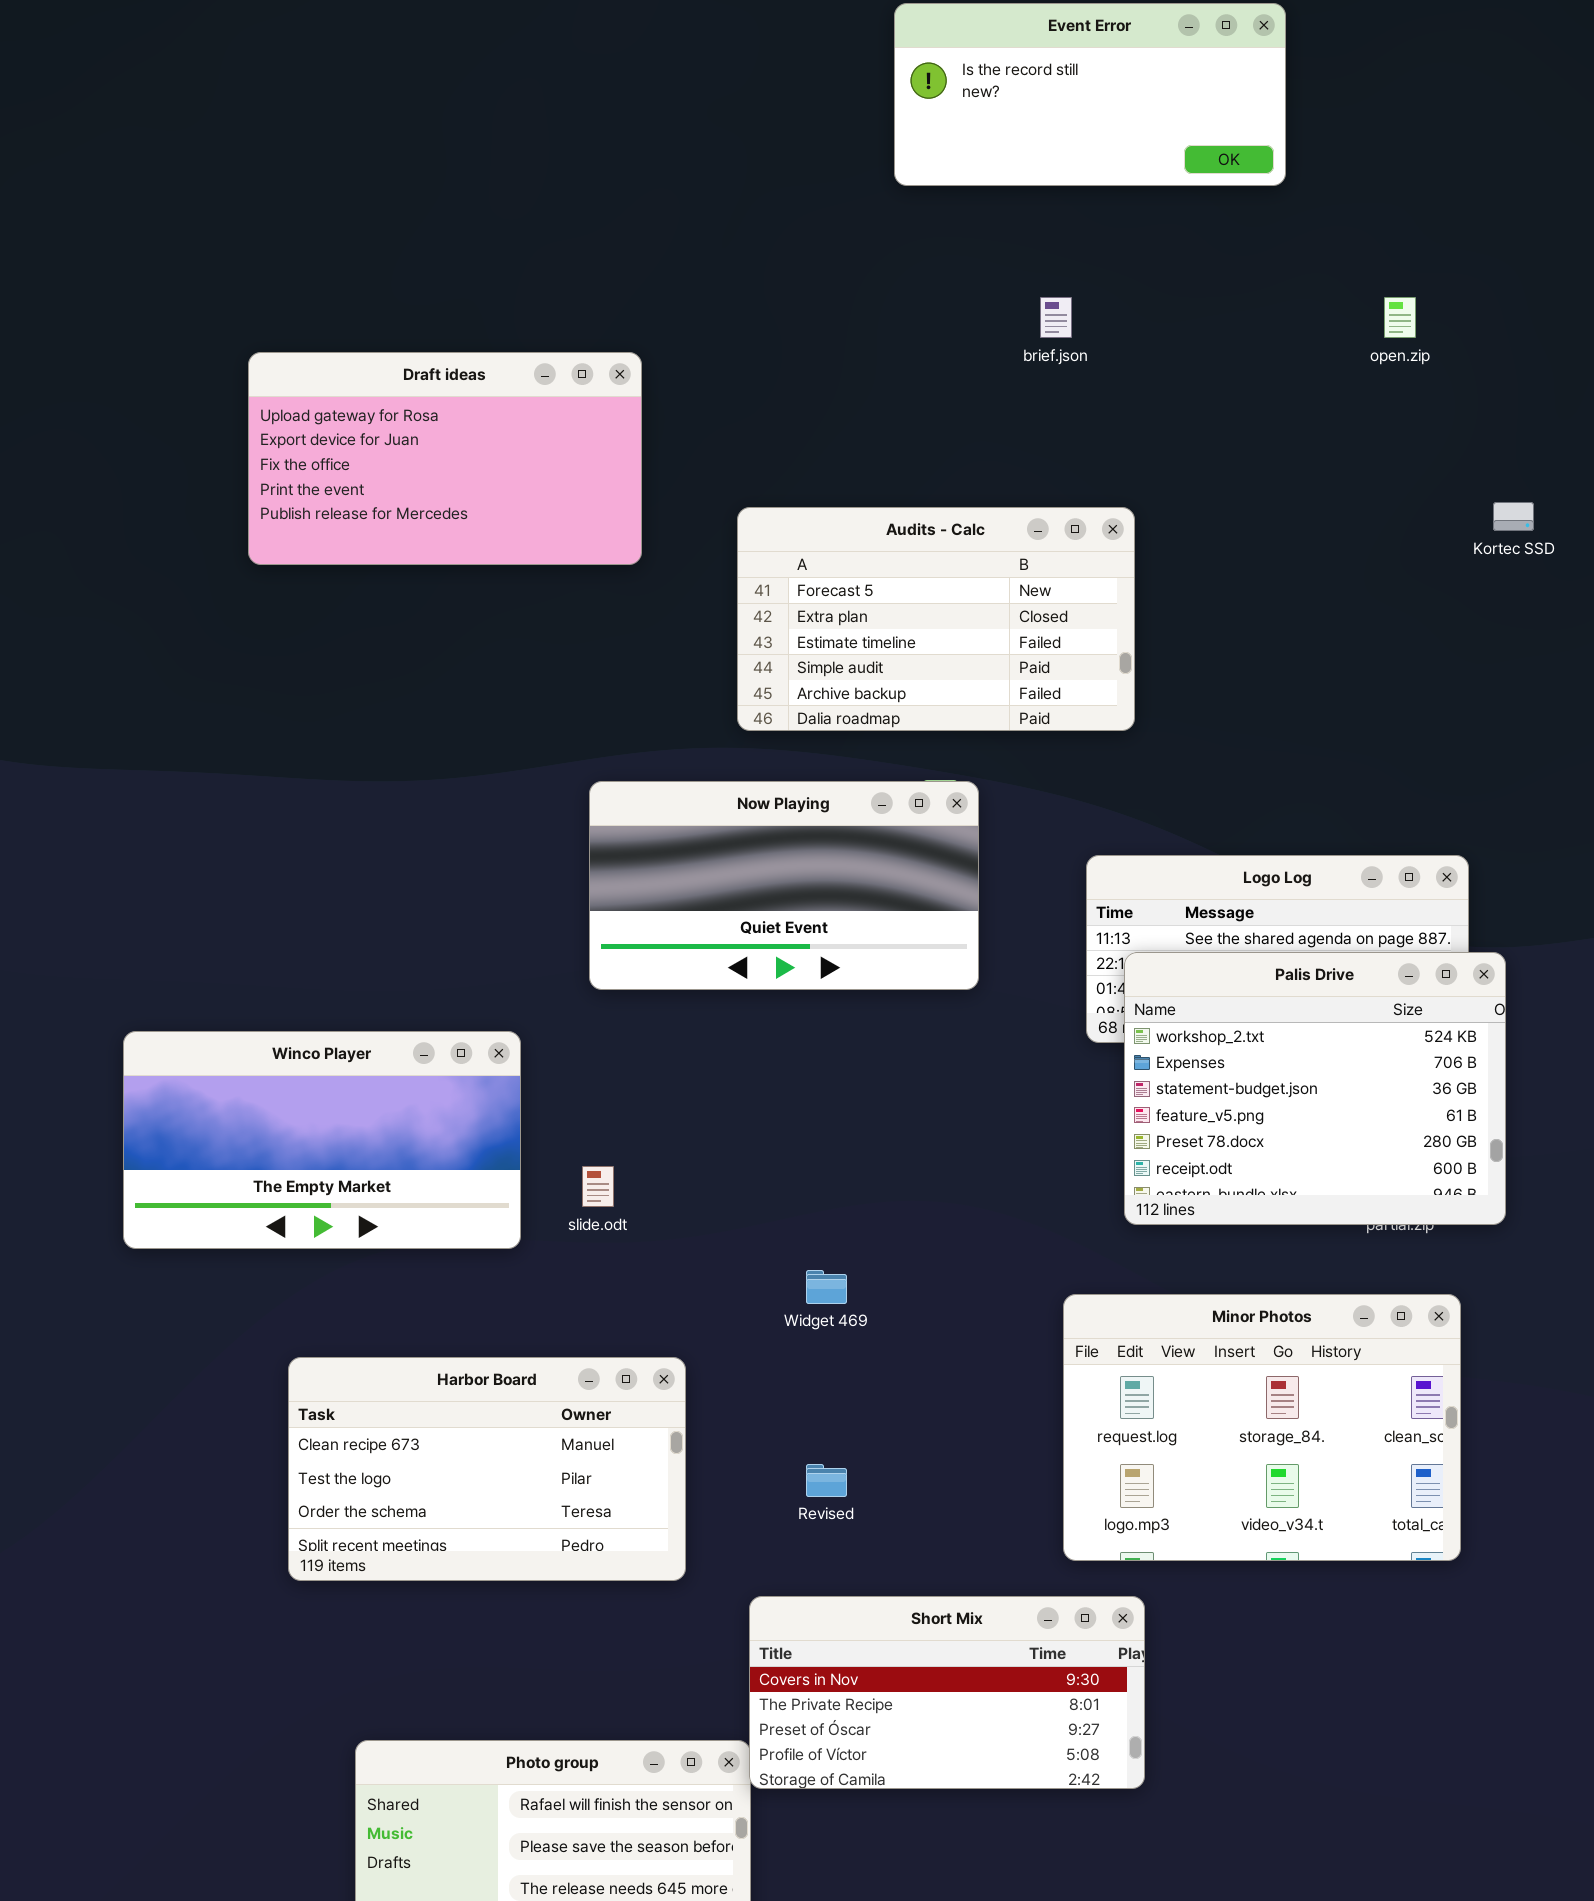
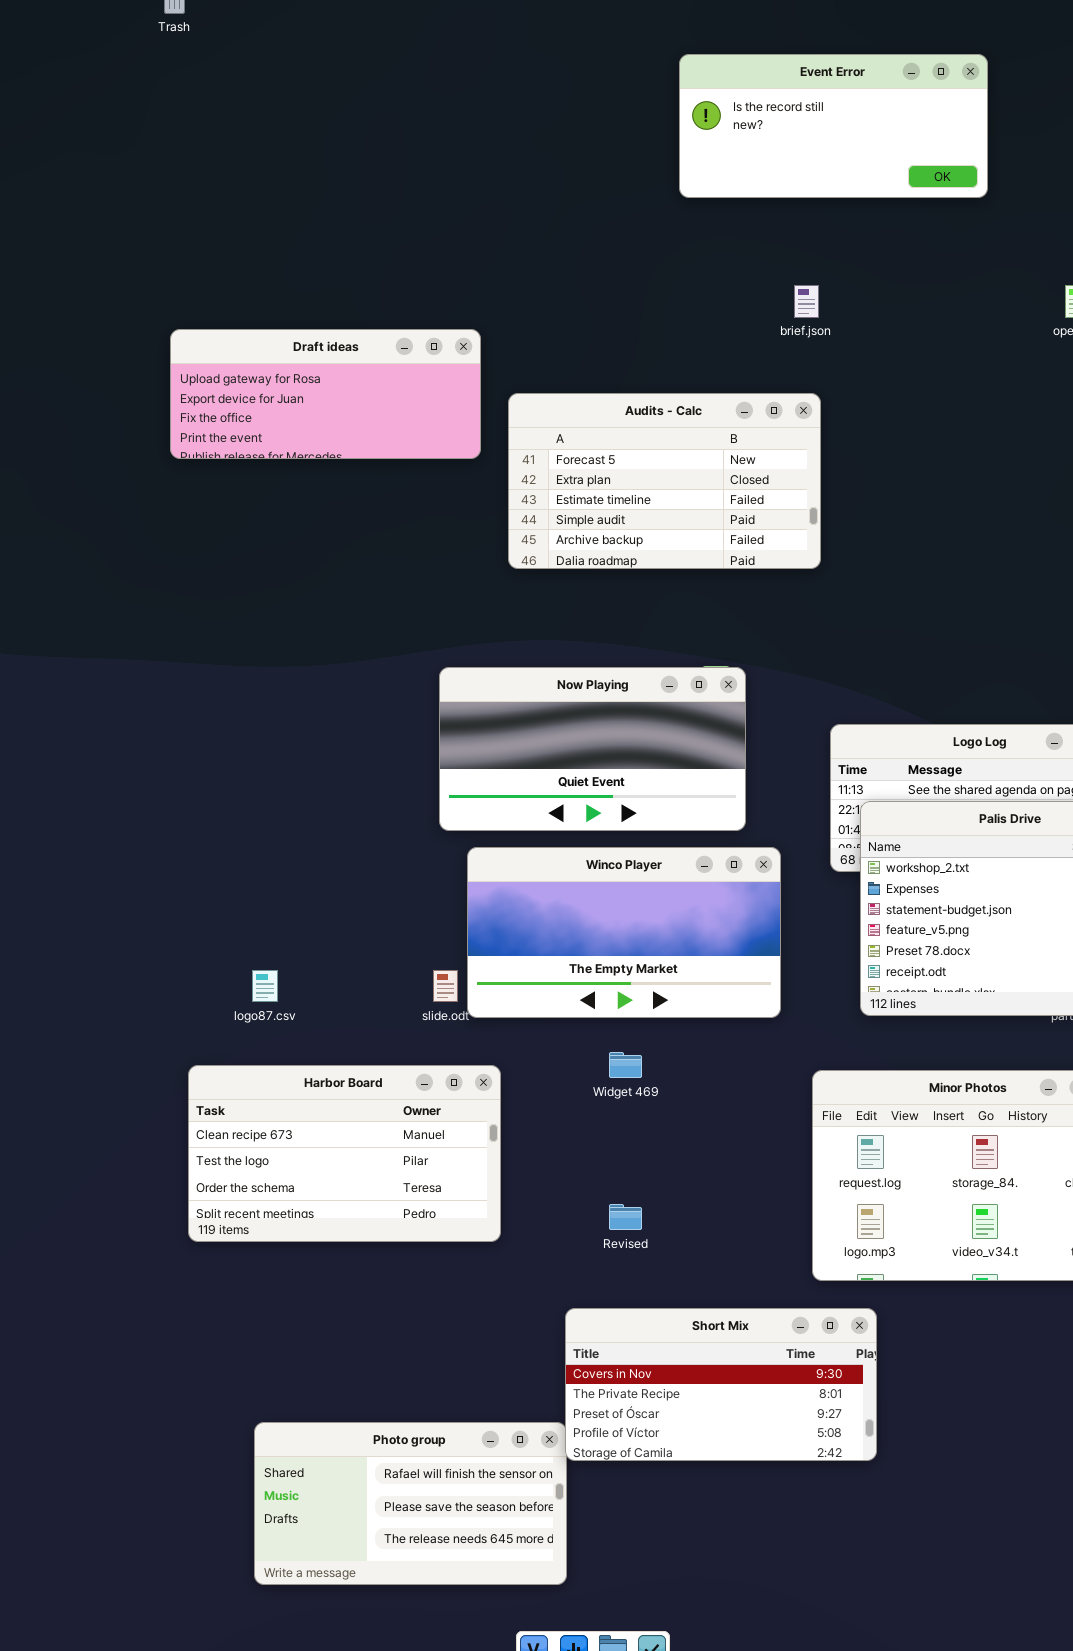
Draft ideas: [248,352,642,565] -> [170,329,481,459], resized
Audits - Calc: [737,507,1135,731] -> [508,393,821,569], moved
Winco Player: [123,1031,521,1249] -> [467,847,781,1018], moved
Harbor Board: [288,1357,686,1581] -> [188,1065,501,1242], moved

